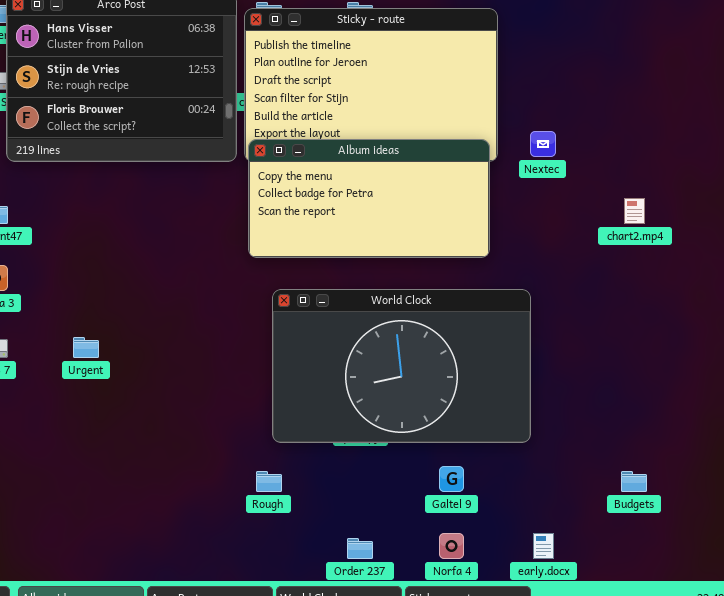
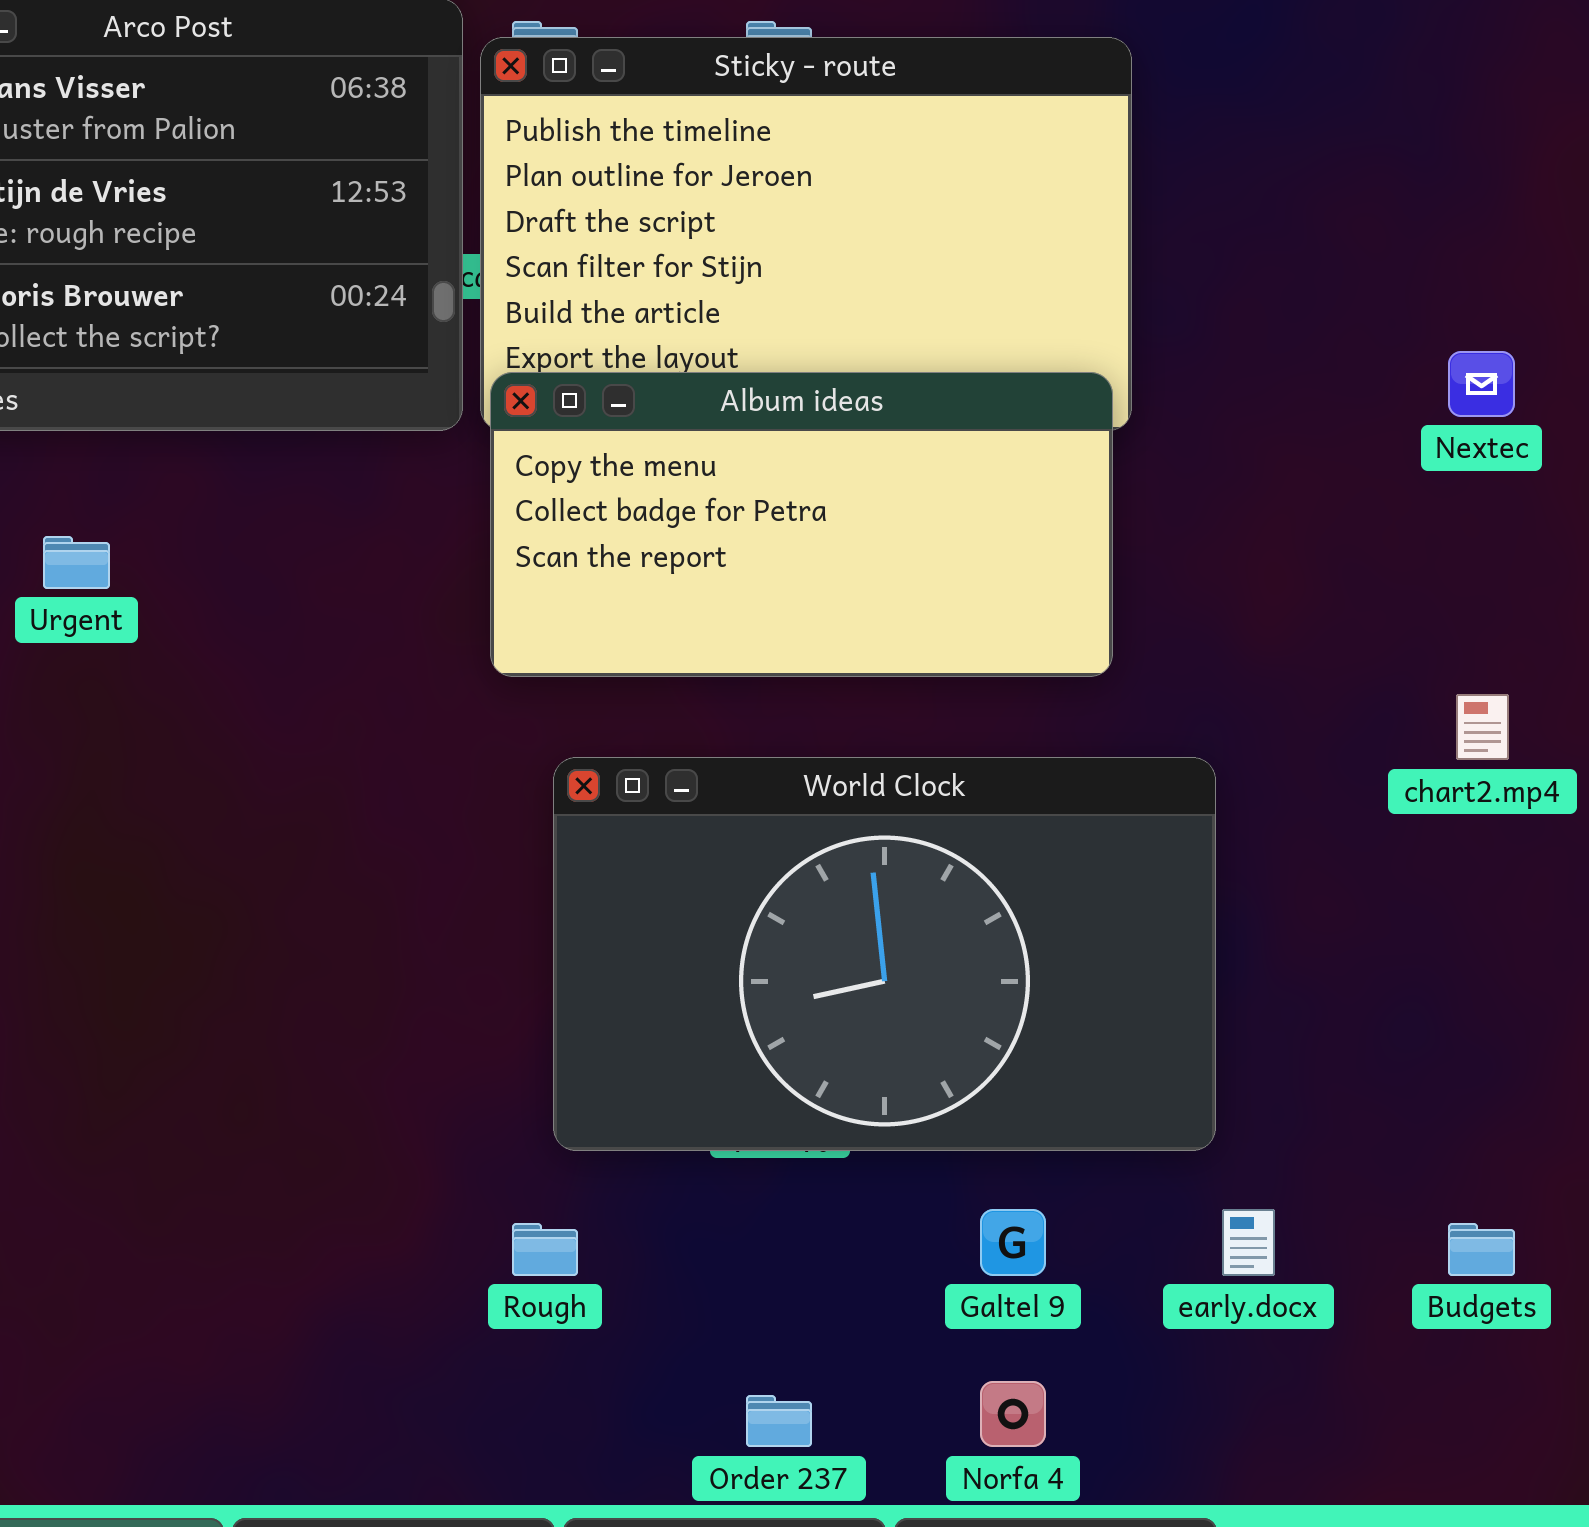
Nextec: [530,131,556,157] -> [1448,351,1515,417], moved
chart2.mp4: [624,198,645,224] -> [1456,694,1509,760], moved
Urgent: [73,337,99,358] -> [43,536,110,589], moved
early.docx: [533,533,554,559] -> [1222,1209,1275,1276], moved

